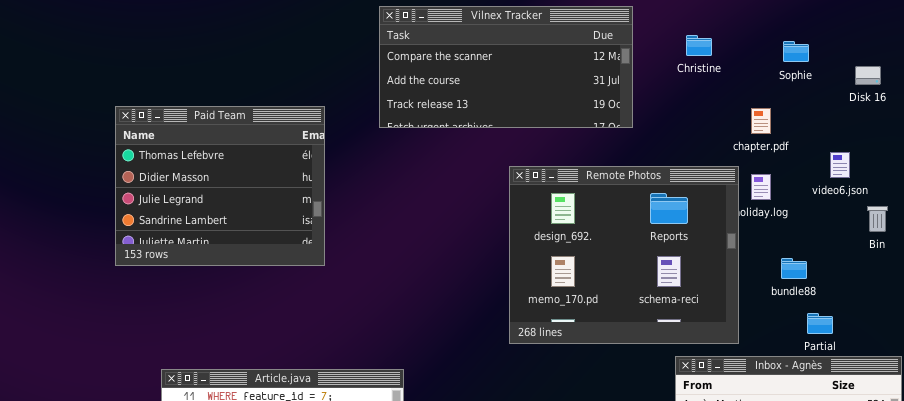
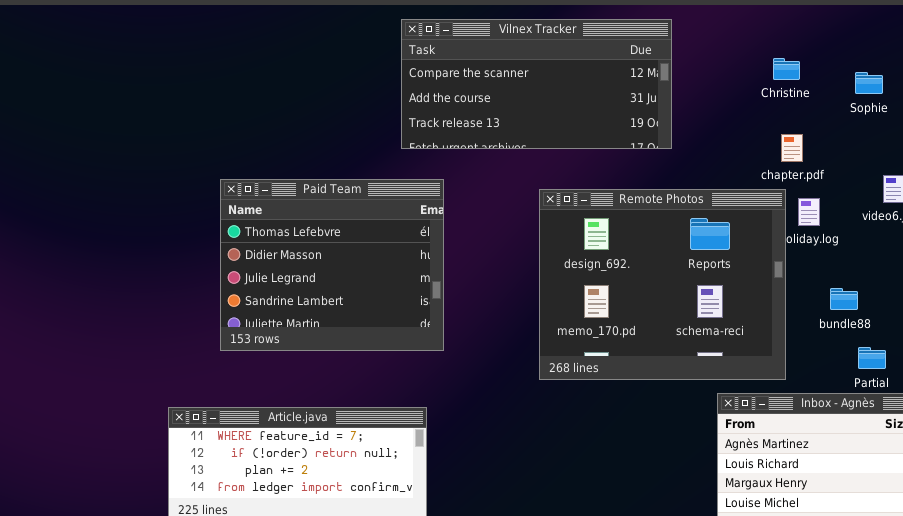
Christine: [686,35,712,56] -> [773,58,800,80], moved
Sophie: [783,41,809,62] -> [855,72,883,94], moved
Paid Team: [115,106,325,266] -> [220,179,444,351], moved
chapter.pdf: [751,108,771,134] -> [781,134,803,162], moved

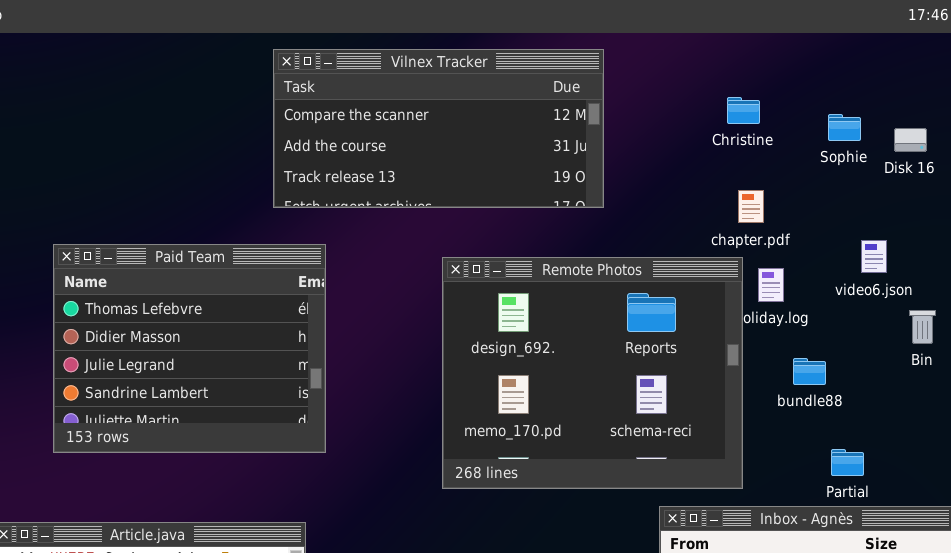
bundle88: [830,288,858,310] -> [793,358,826,385], moved

